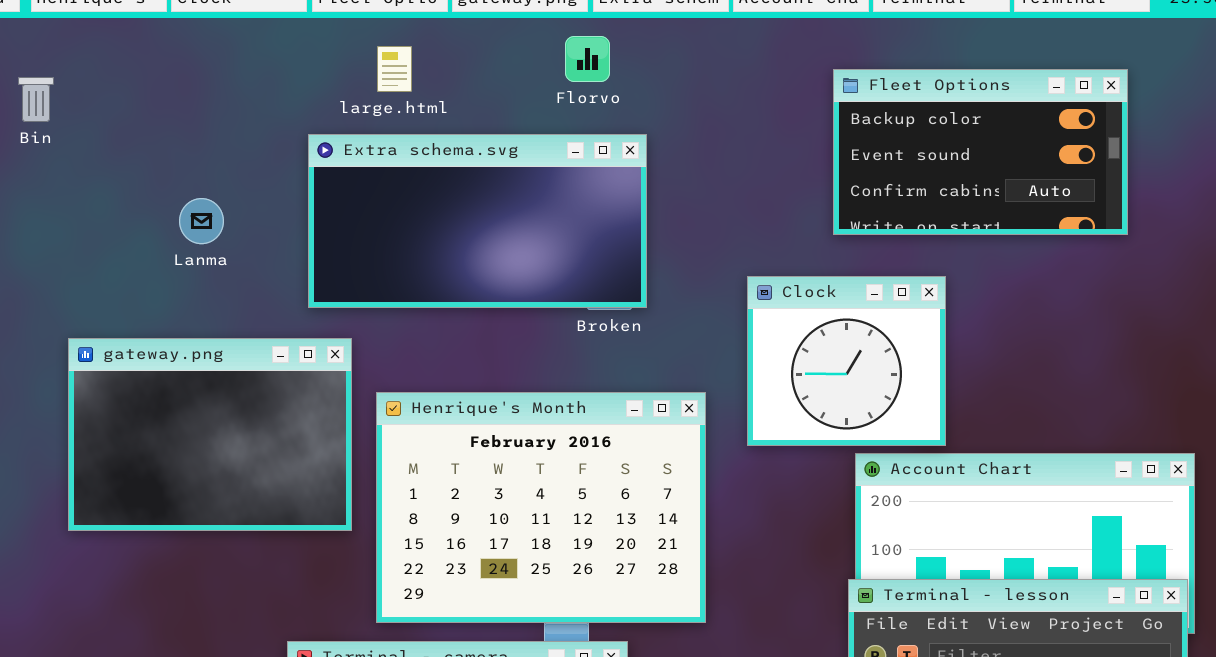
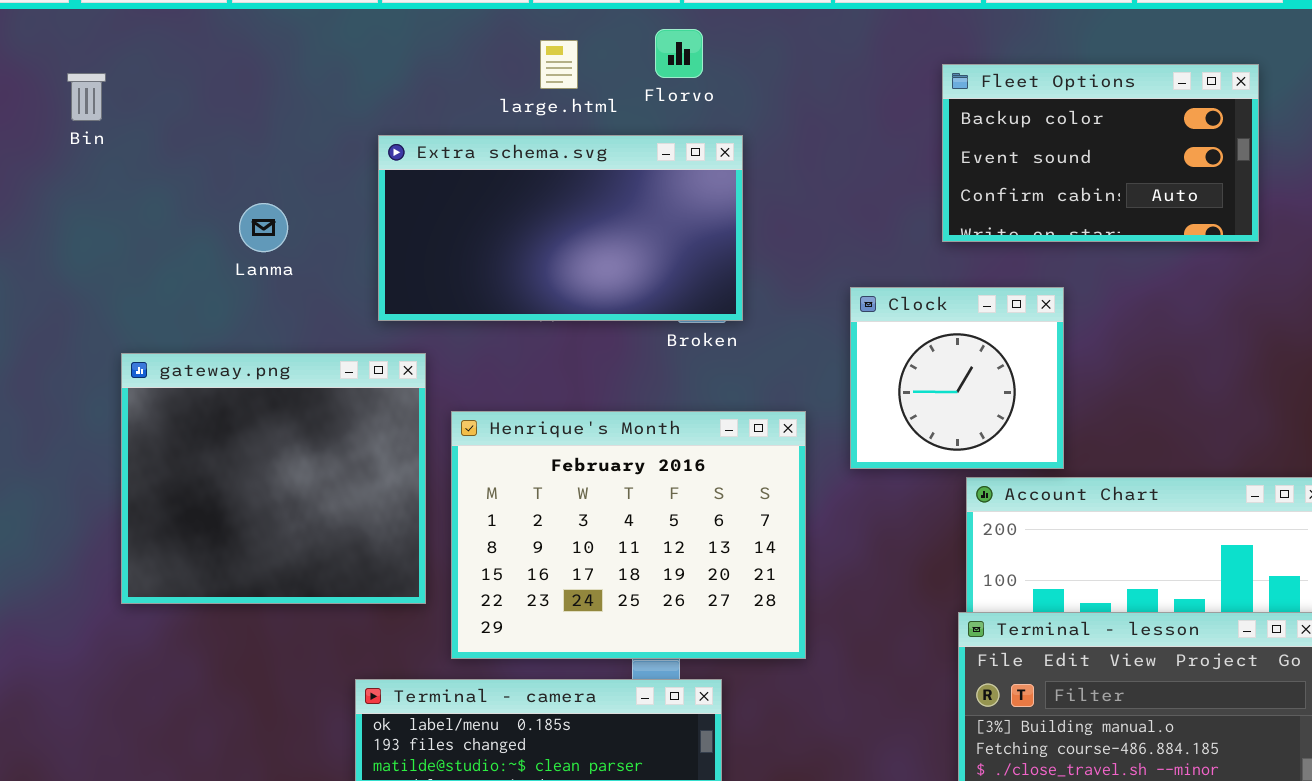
large.html: [377,46,412,92] -> [540,40,578,89], moved
gateway.png: [68,338,352,531] -> [121,353,426,604], resized

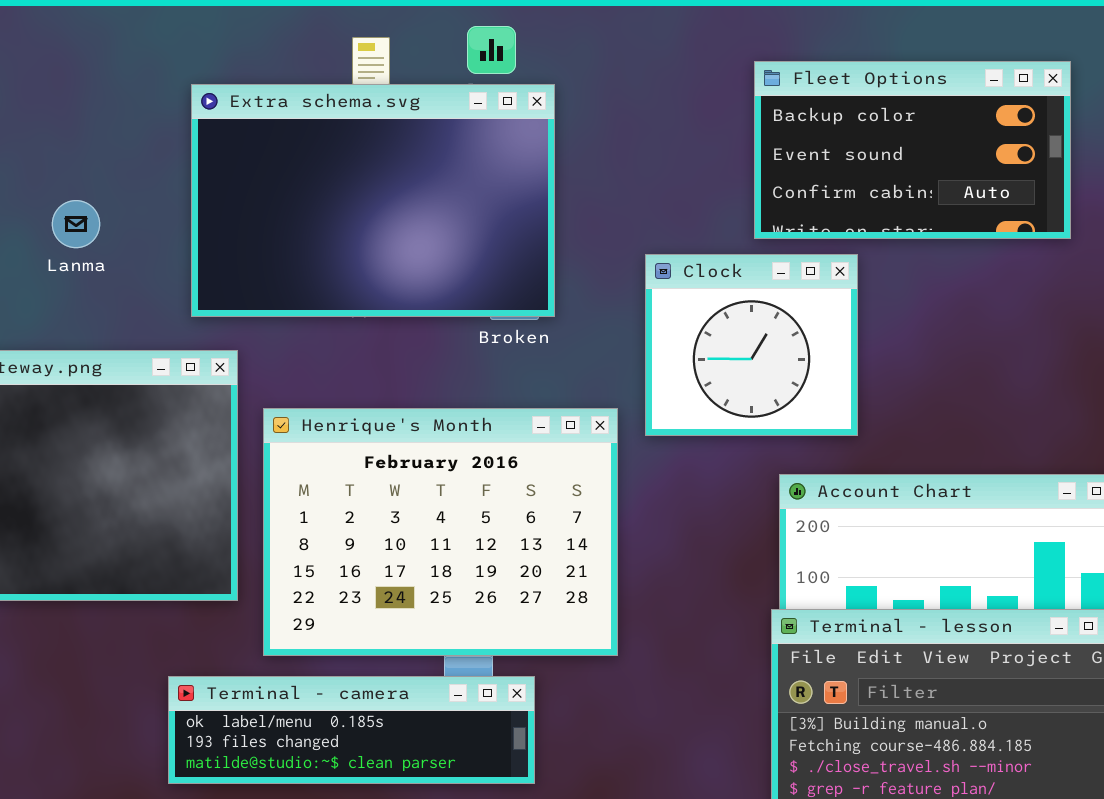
Extra schema.svg: [378,135,743,321] -> [191,84,555,317], resized
Clock: [850,287,1064,469] -> [645,254,858,436], moved

